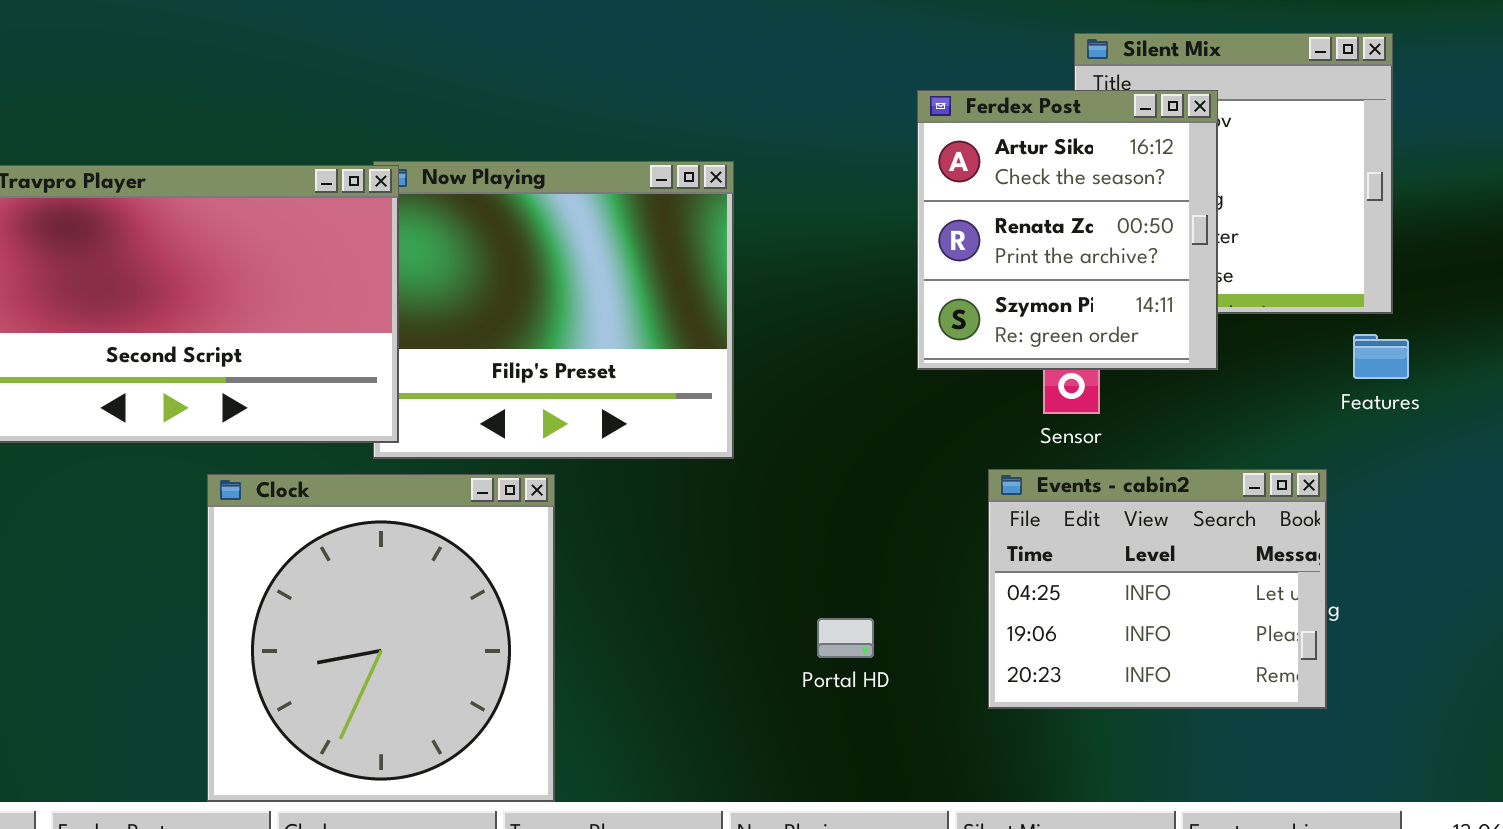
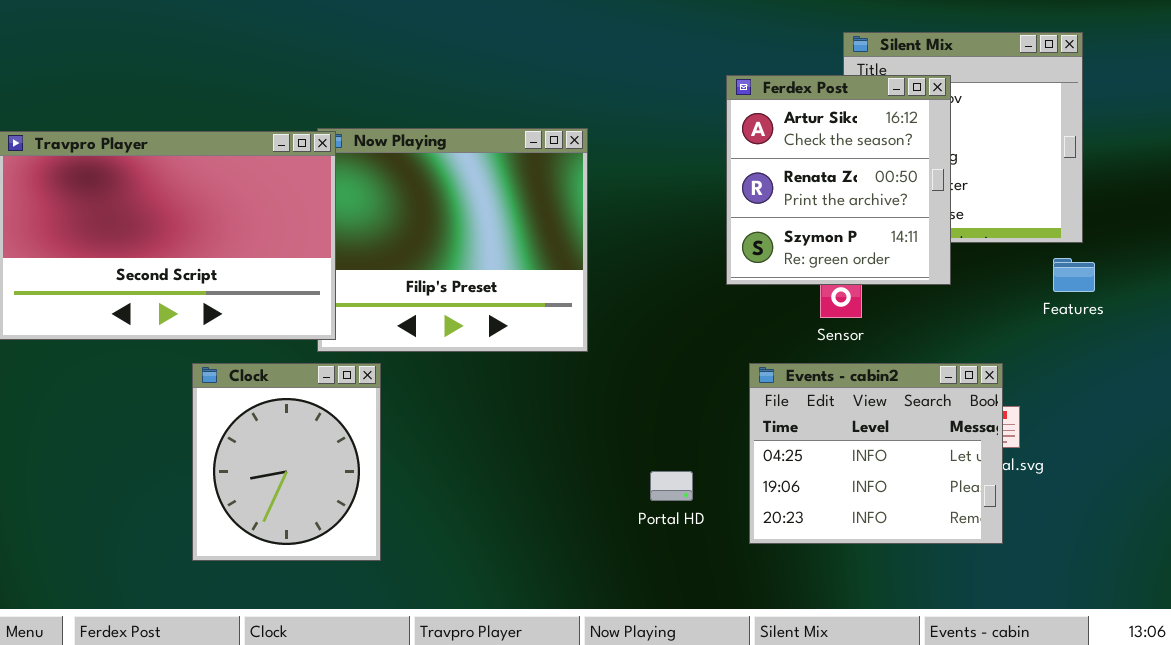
Events - cabin2: [988,469,1327,709] -> [749,363,1003,544], moved
Clock: [207,474,555,802] -> [192,363,381,561], resized

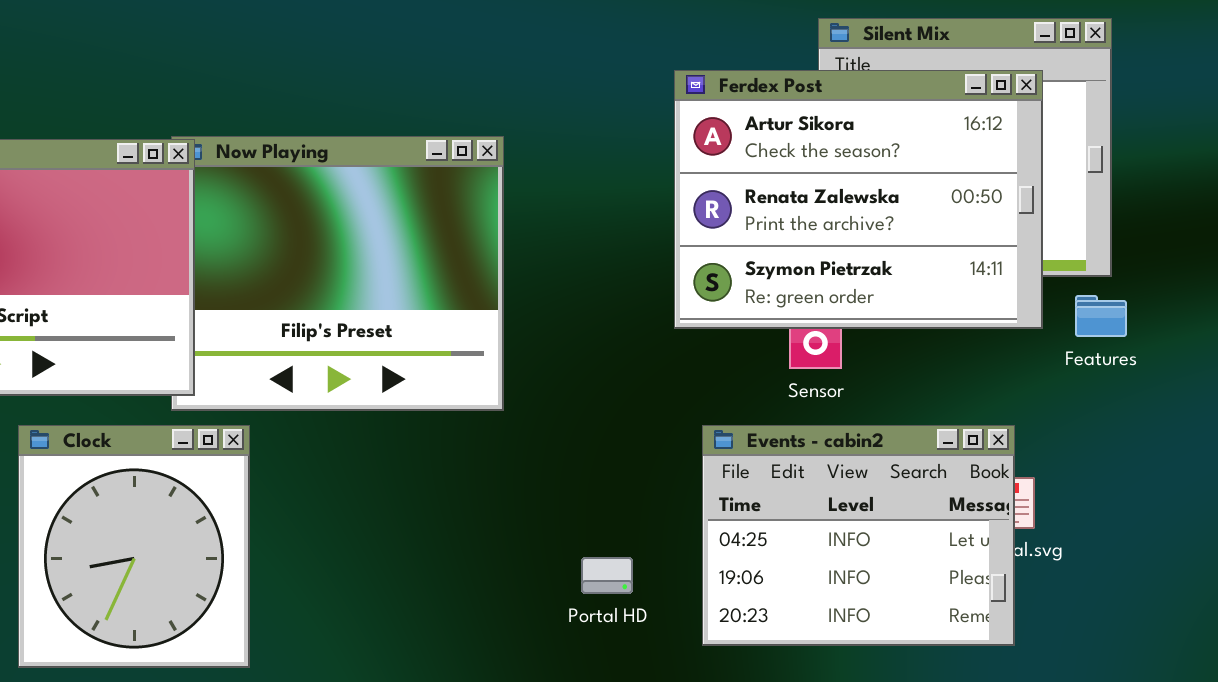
Ferdex Post: [726,75,951,285] -> [674,70,1043,329], resized

